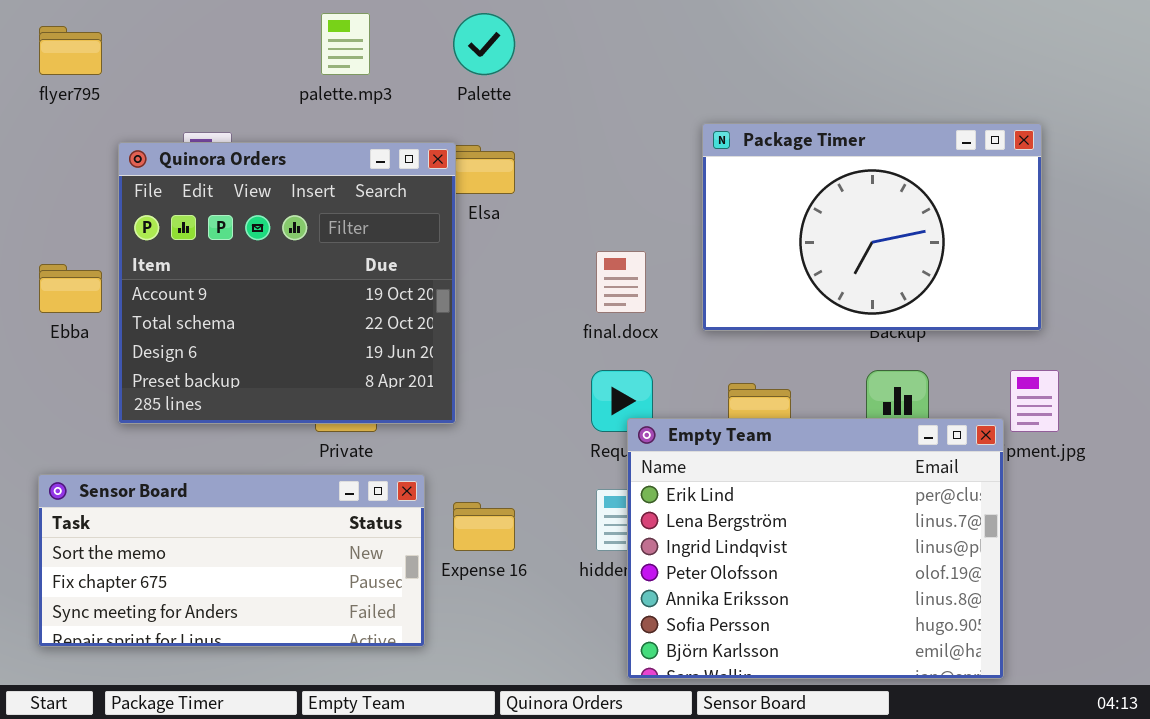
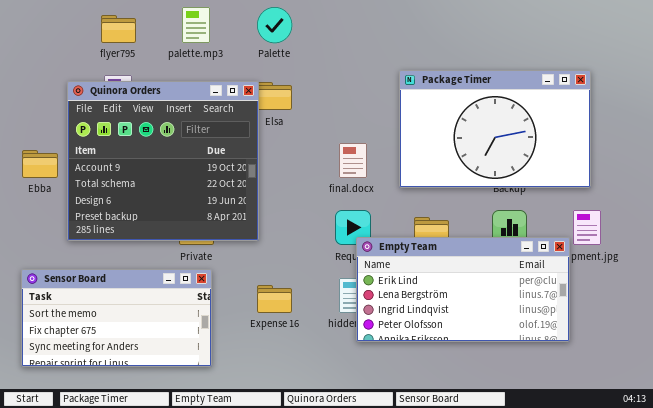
flyer795: [39,26,102,75] -> [101,15,136,43], moved
Empty Team: [627,418,1004,679] -> [356,237,570,342], resized
Sensor Board: [38,474,425,647] -> [21,269,212,367], resized

